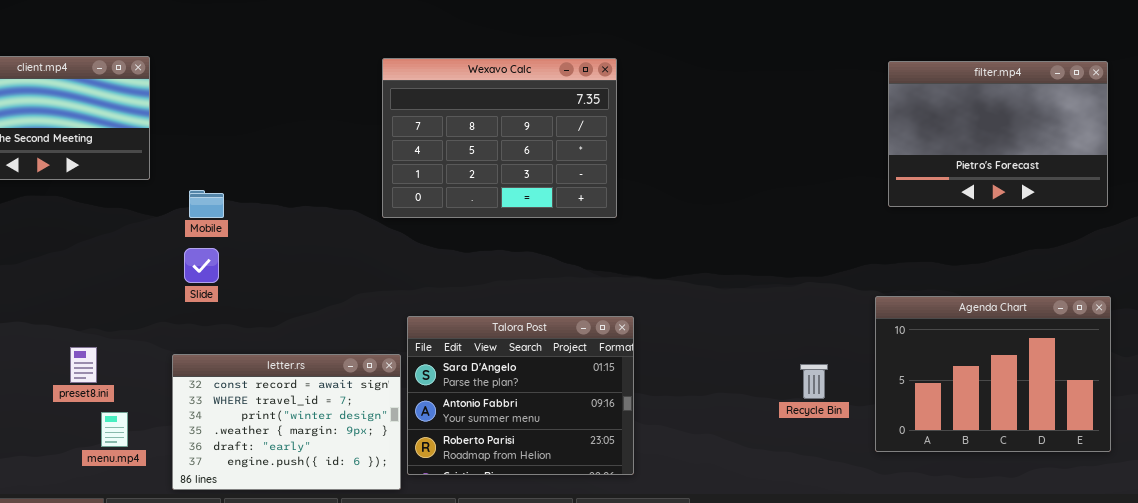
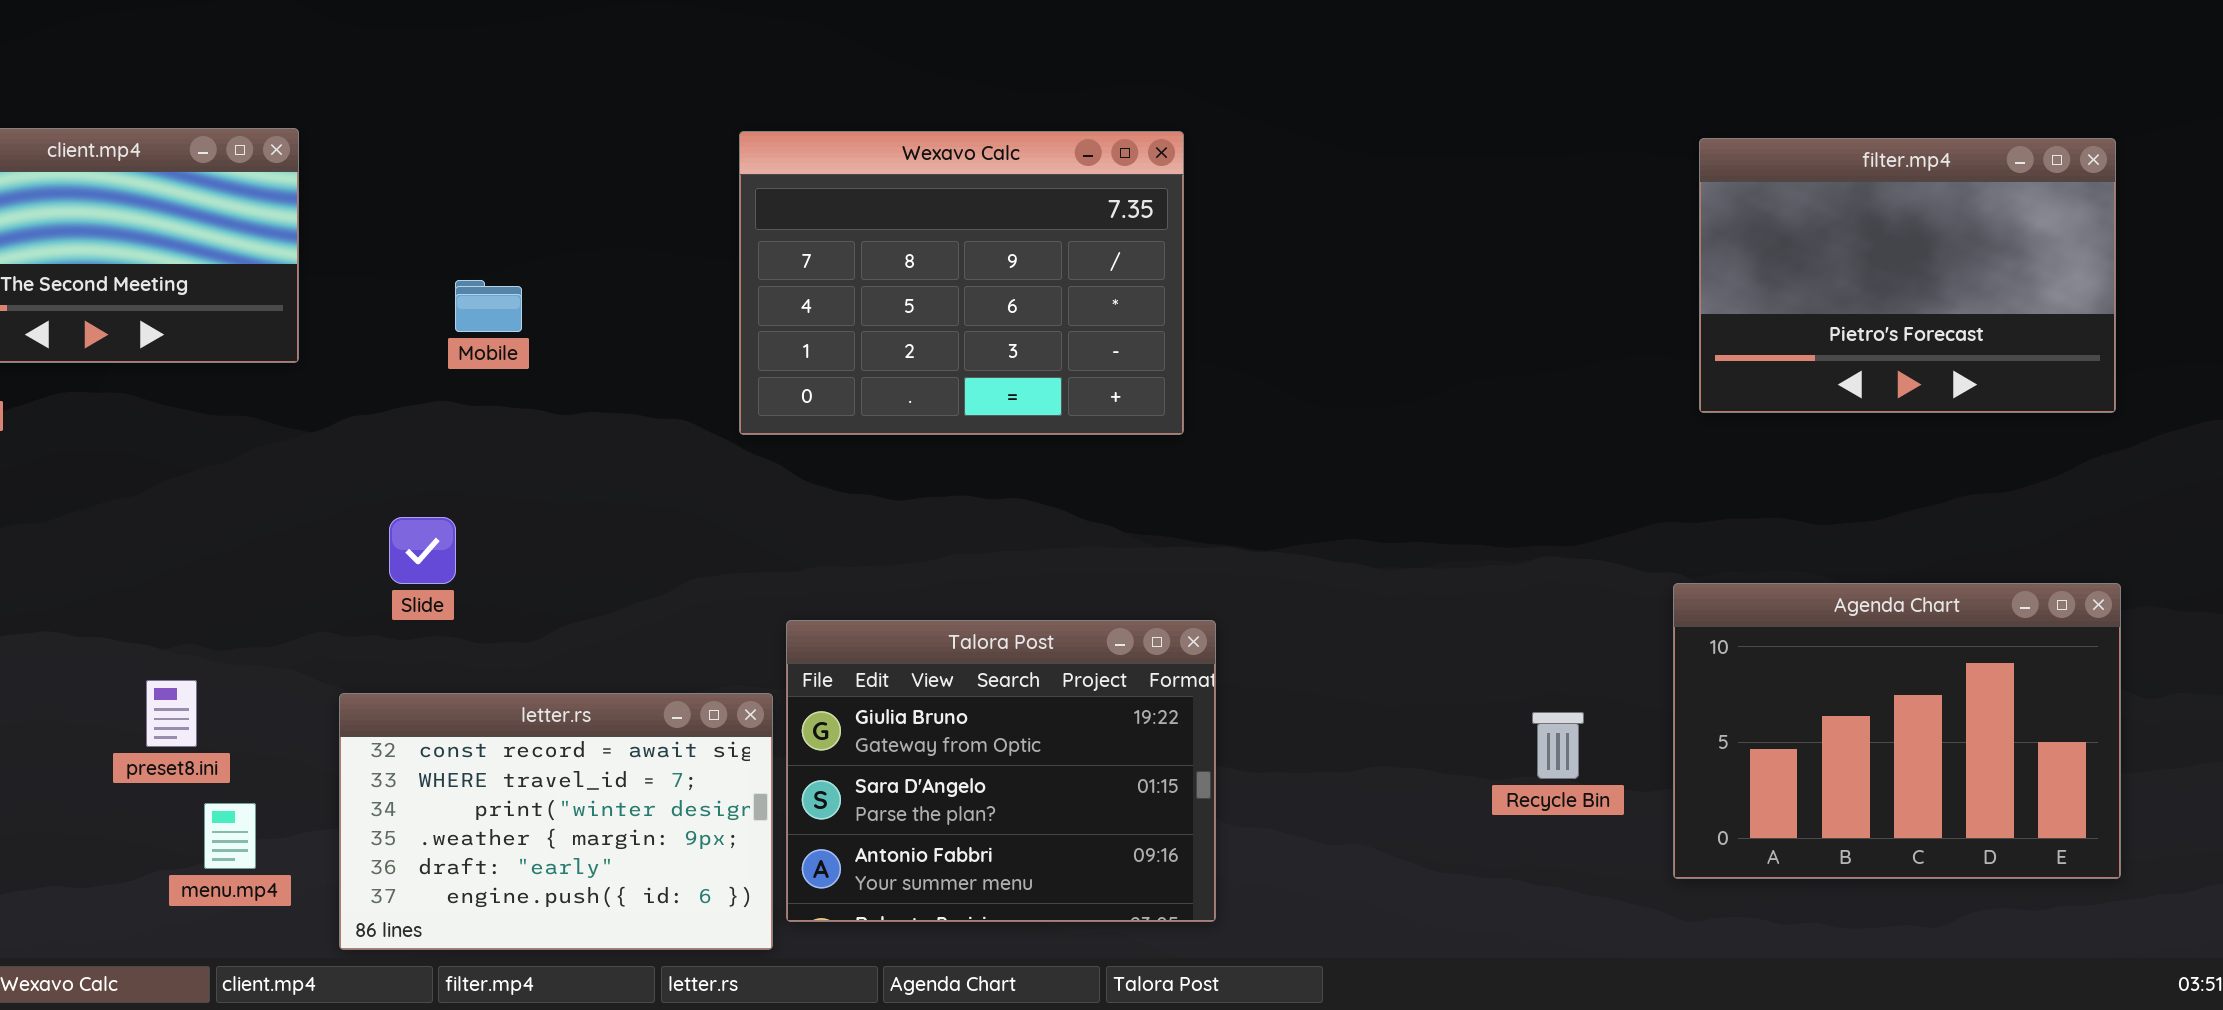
Mobile: [189,190,224,218] -> [455,280,522,332], moved
Slide: [184,248,219,283] -> [389,517,456,584], moved
Talora Post: [407,316,634,475] -> [786,620,1216,922], scrolled up 1 row

